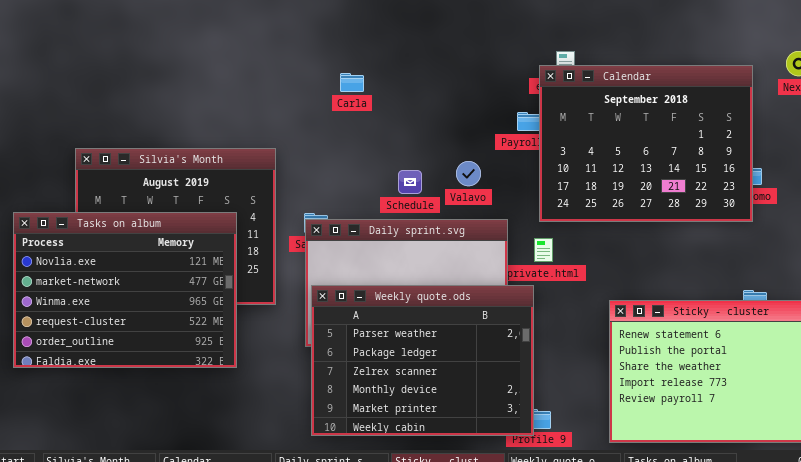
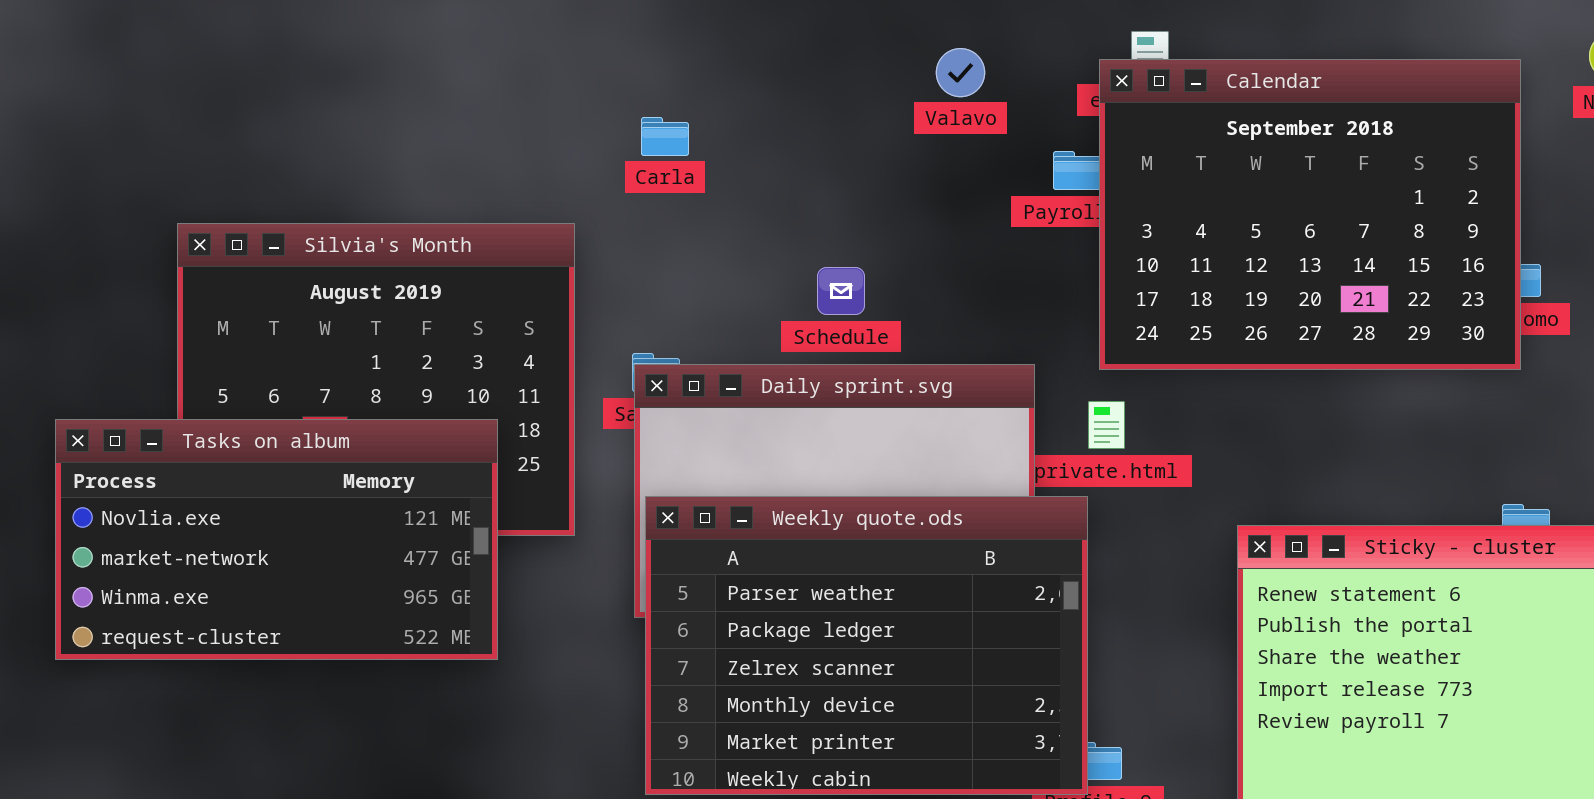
Carla: [340,73,364,92] -> [641,117,689,156], moved
Valavo: [456,161,481,186] -> [936,48,985,97], moved
Tasks on album: [13,212,237,368] -> [55,419,498,660], resized

